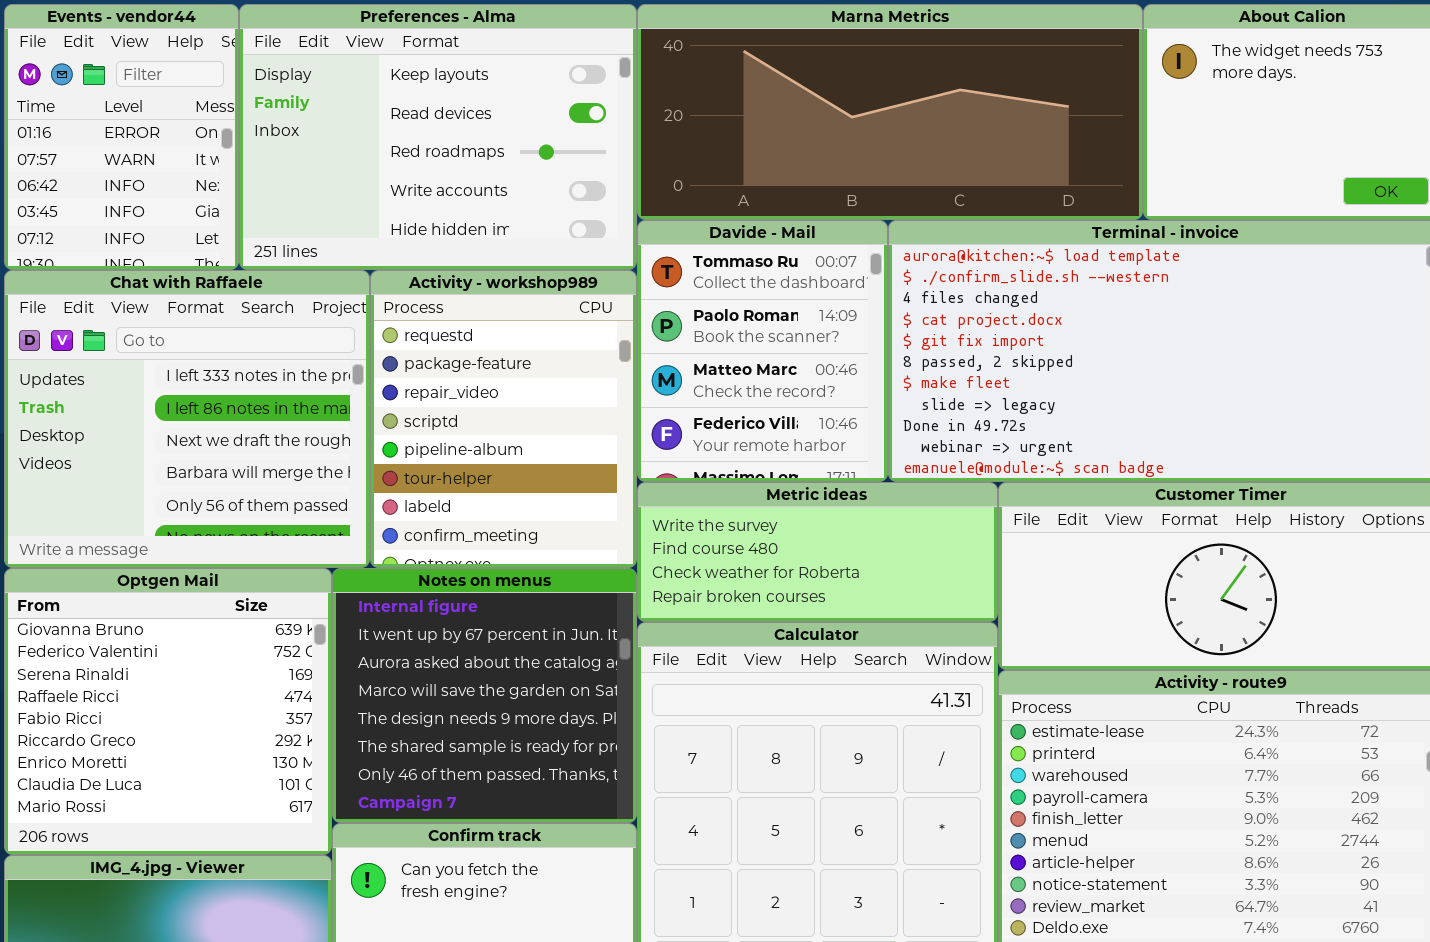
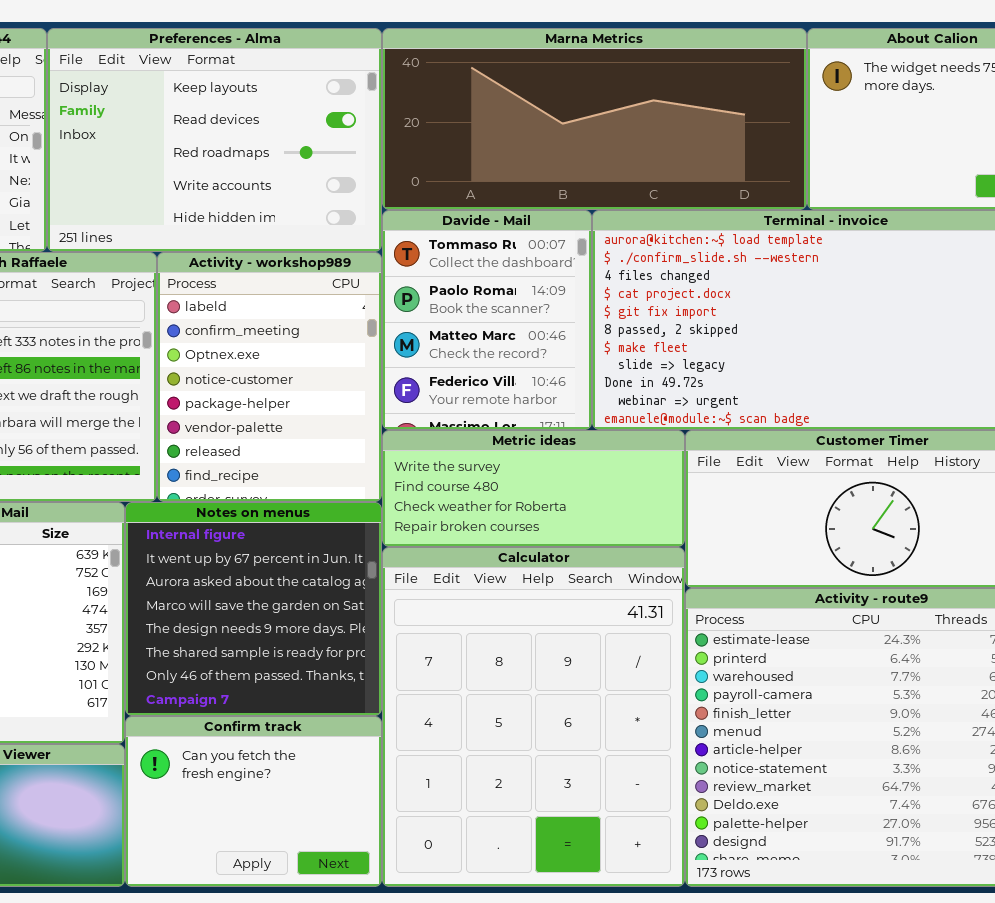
Activity - workshop989: [370,270,637,568] -> [157,252,382,502], scrolled down 6 rows

